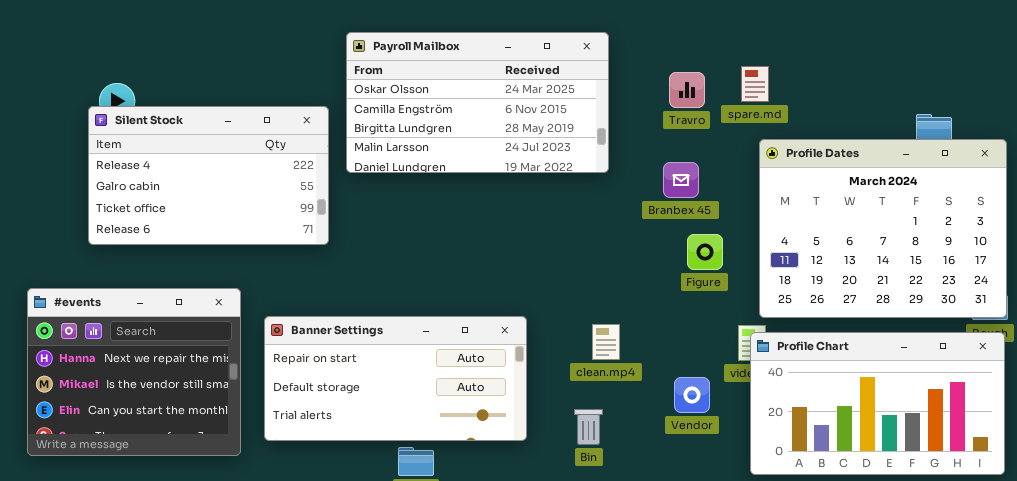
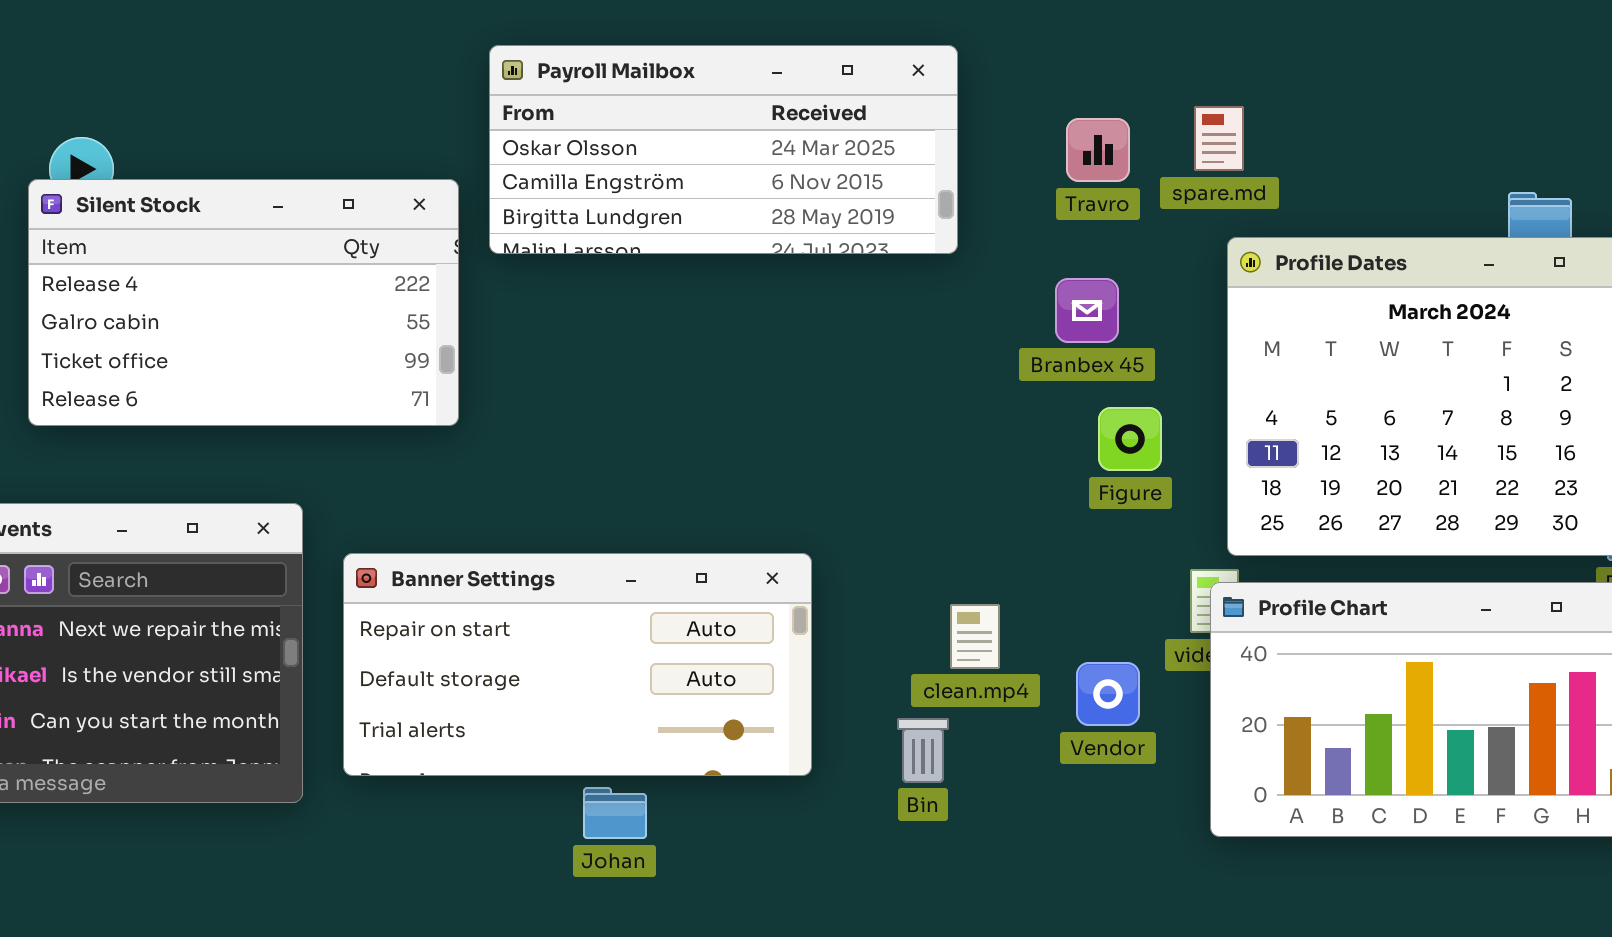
Payroll Mailbox: [346,32,609,173] -> [489,45,958,254], resized
clean.mp4: [592,324,620,360] -> [950,604,1000,669], moved

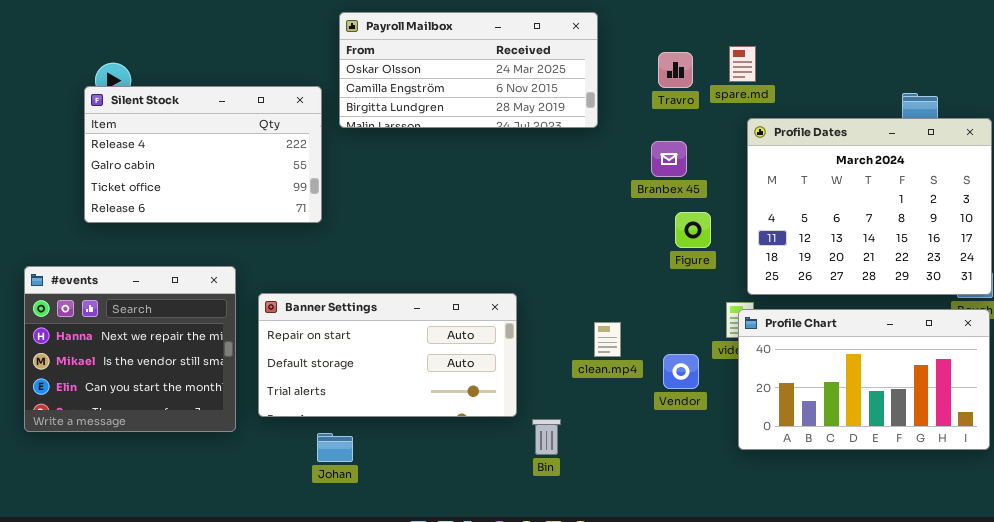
Bin: [897,718,949,783] -> [532,419,561,455], moved
Johan: [583,787,647,839] -> [317,433,353,462], moved

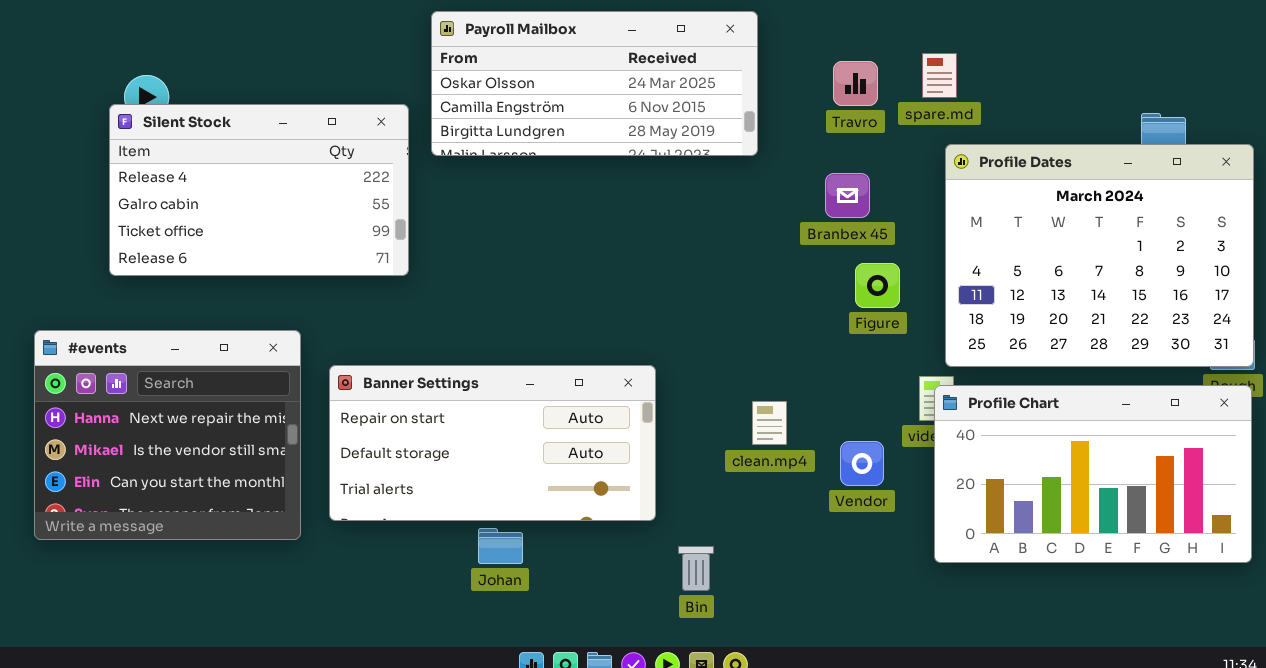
Bin: [532,419,561,455] -> [678,546,714,591], moved
Johan: [317,433,353,462] -> [478,528,523,564], moved

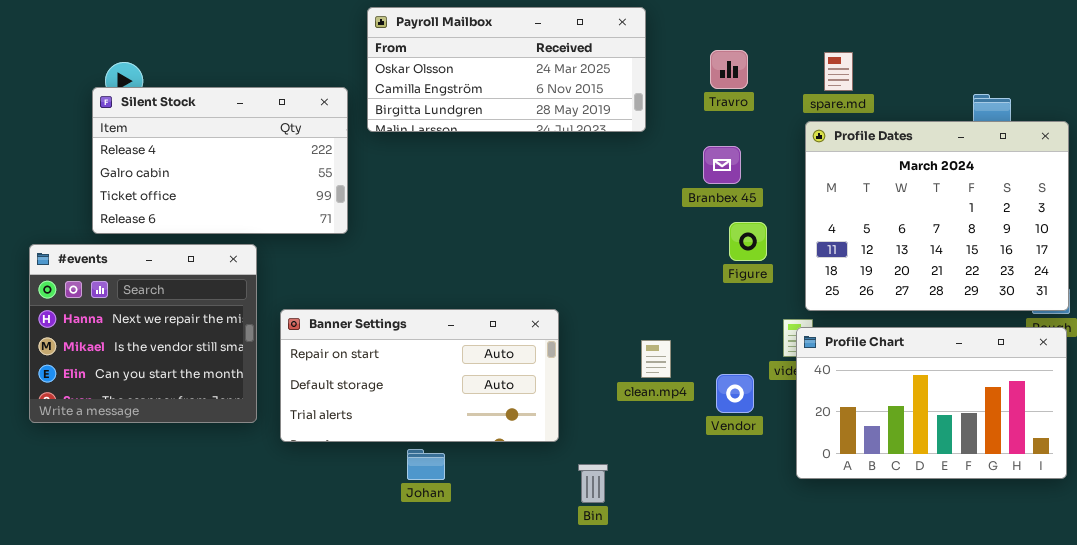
spare.md: [922,53,957,98] -> [824,52,853,91], moved
#events: [34,330,301,540] -> [29,244,257,423], moved

